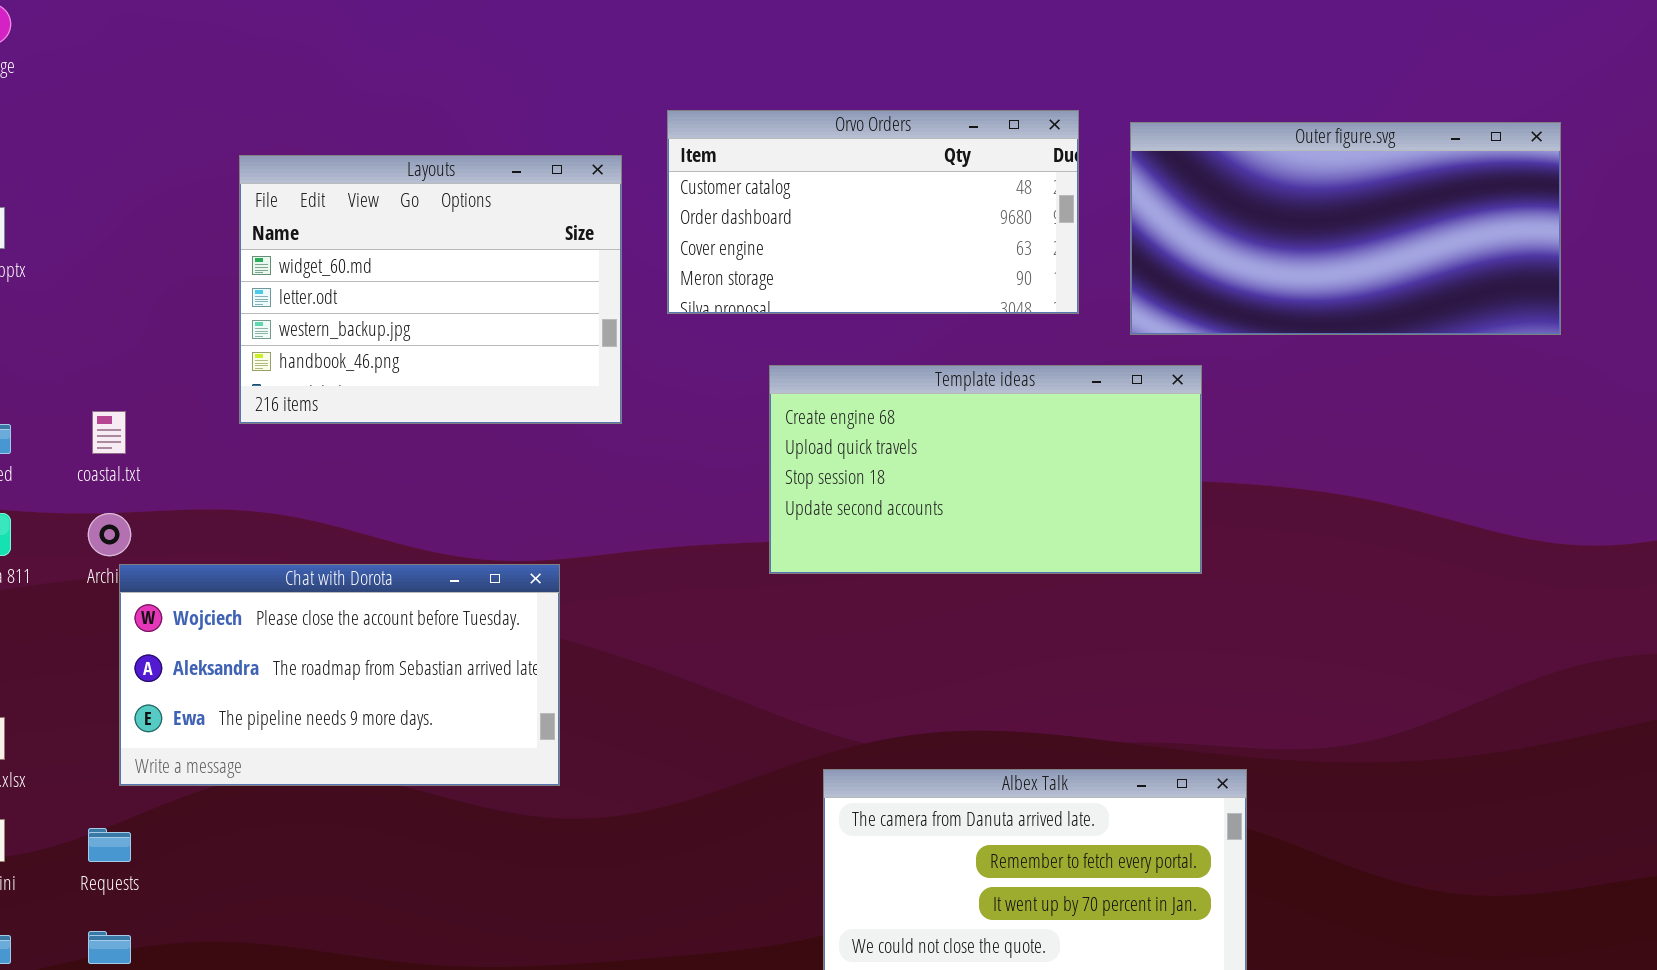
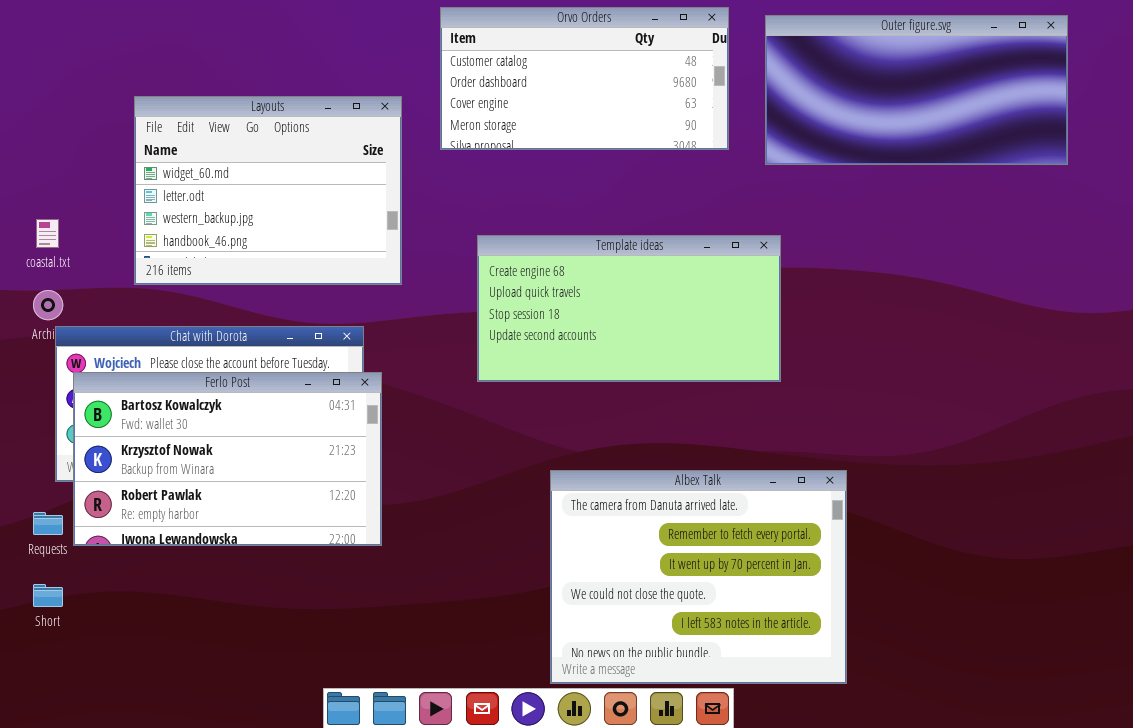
Layouts: [239,155,622,424] -> [134,96,402,285], moved
Template ideas: [769,365,1202,574] -> [477,235,781,382], moved
Ferlo Post: none -> [73,372,382,546], opened

